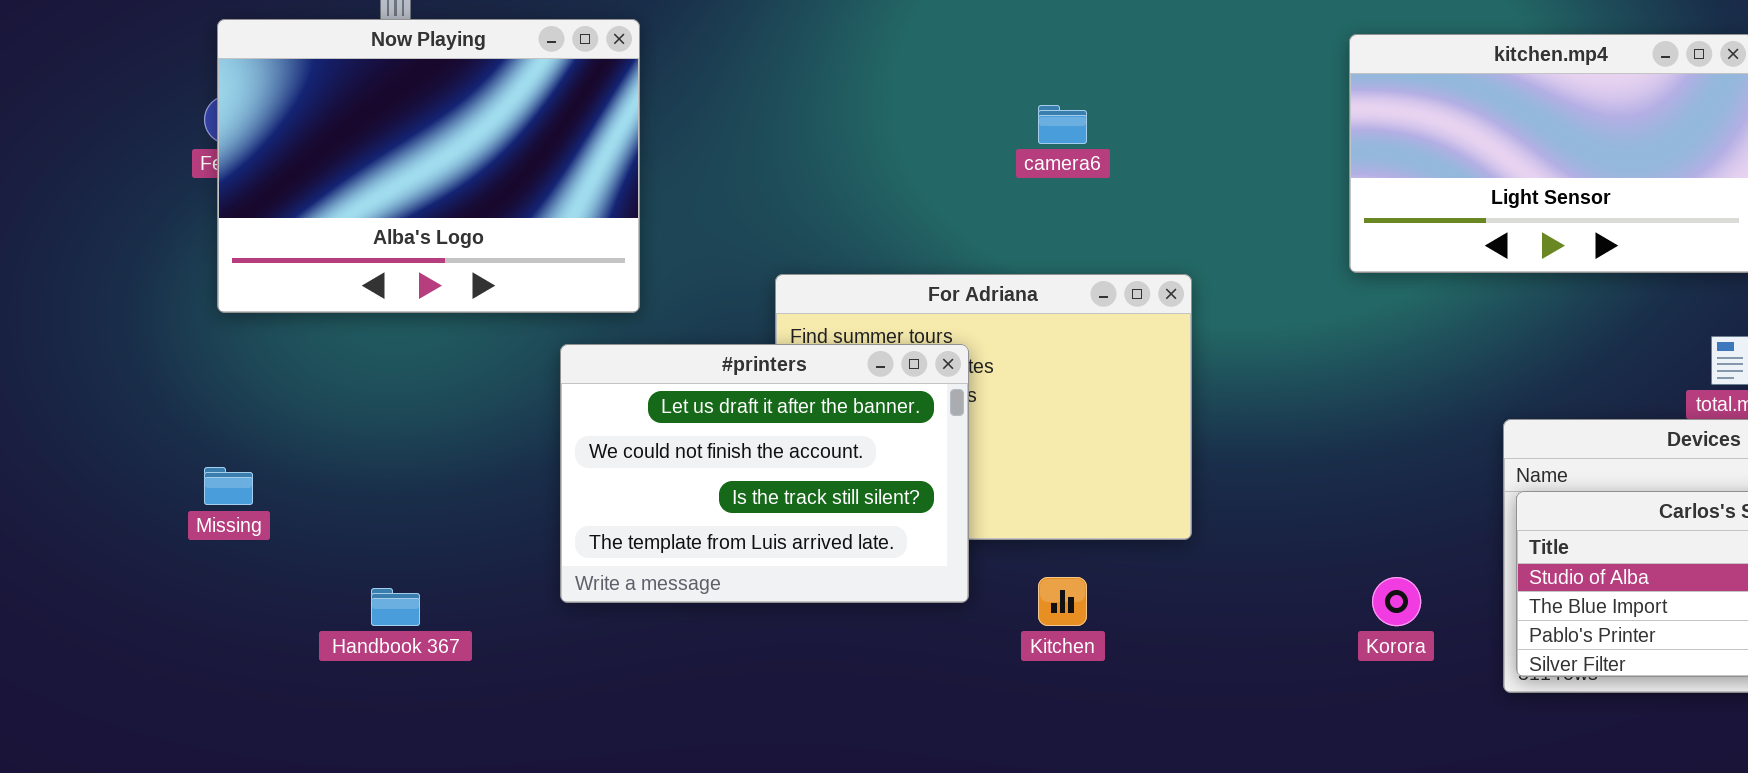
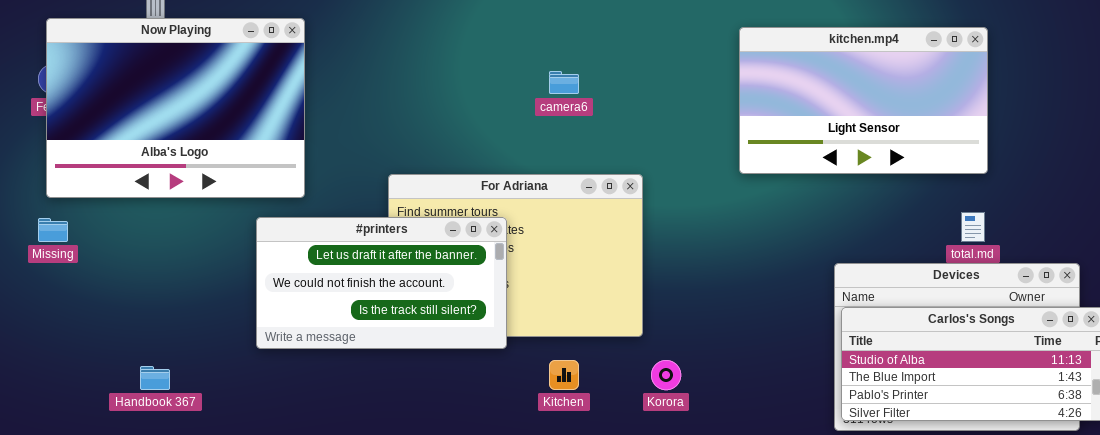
#printers: [560,344,969,603] -> [256,217,507,349], resized
Missing: [204,467,253,505] -> [38,218,68,242], moved
Korora: [1372,577,1421,626] -> [651,360,681,390], moved

